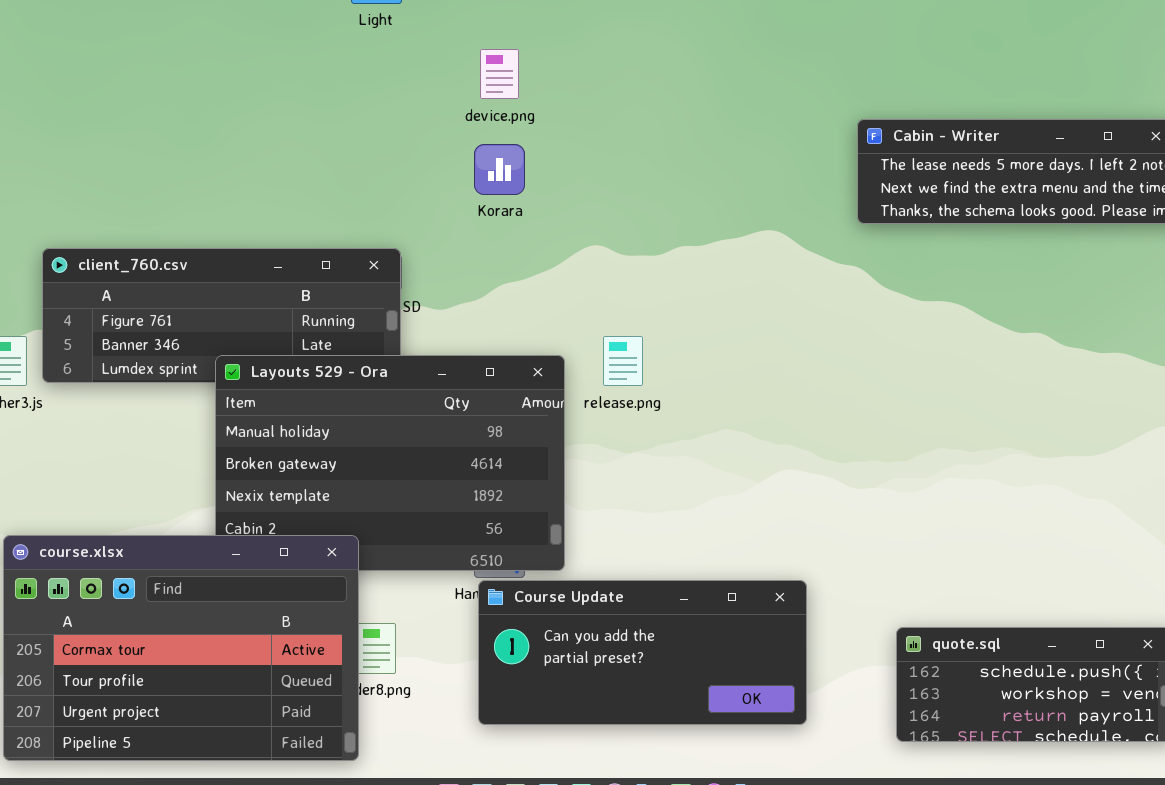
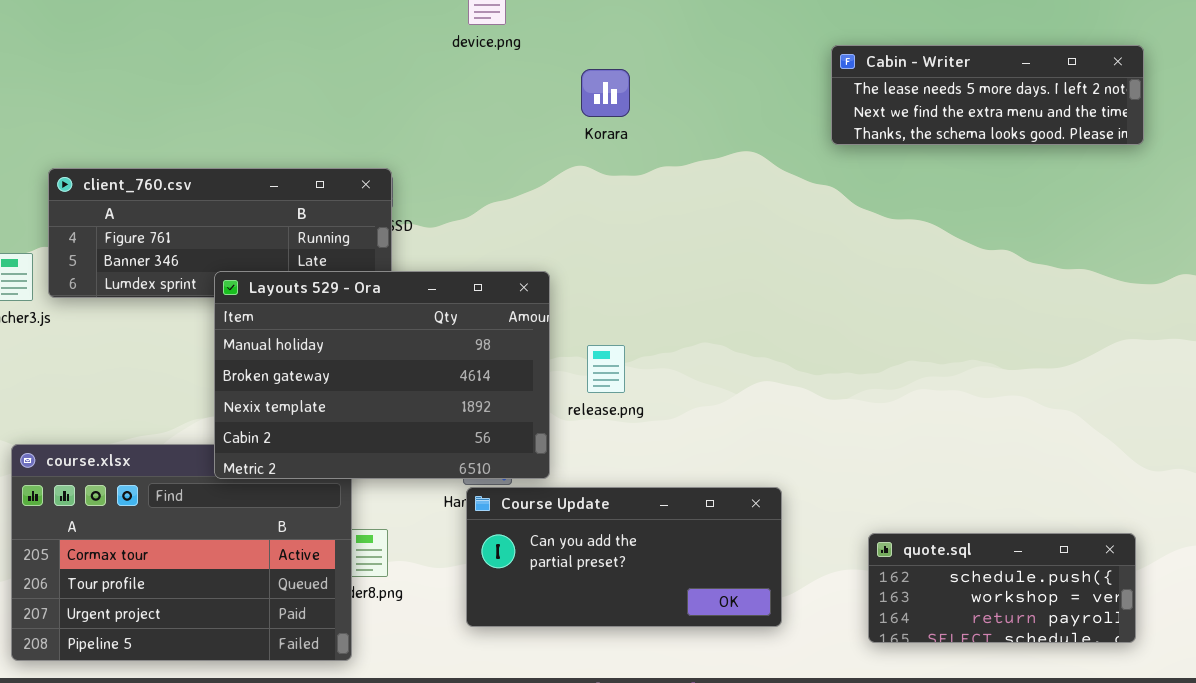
Korara: [474,144,525,195] -> [581,69,630,117], moved
release.png: [603,336,643,386] -> [587,345,625,393], moved
Layouts 529 - Ora: [215,355,565,571] -> [214,271,550,479], raised

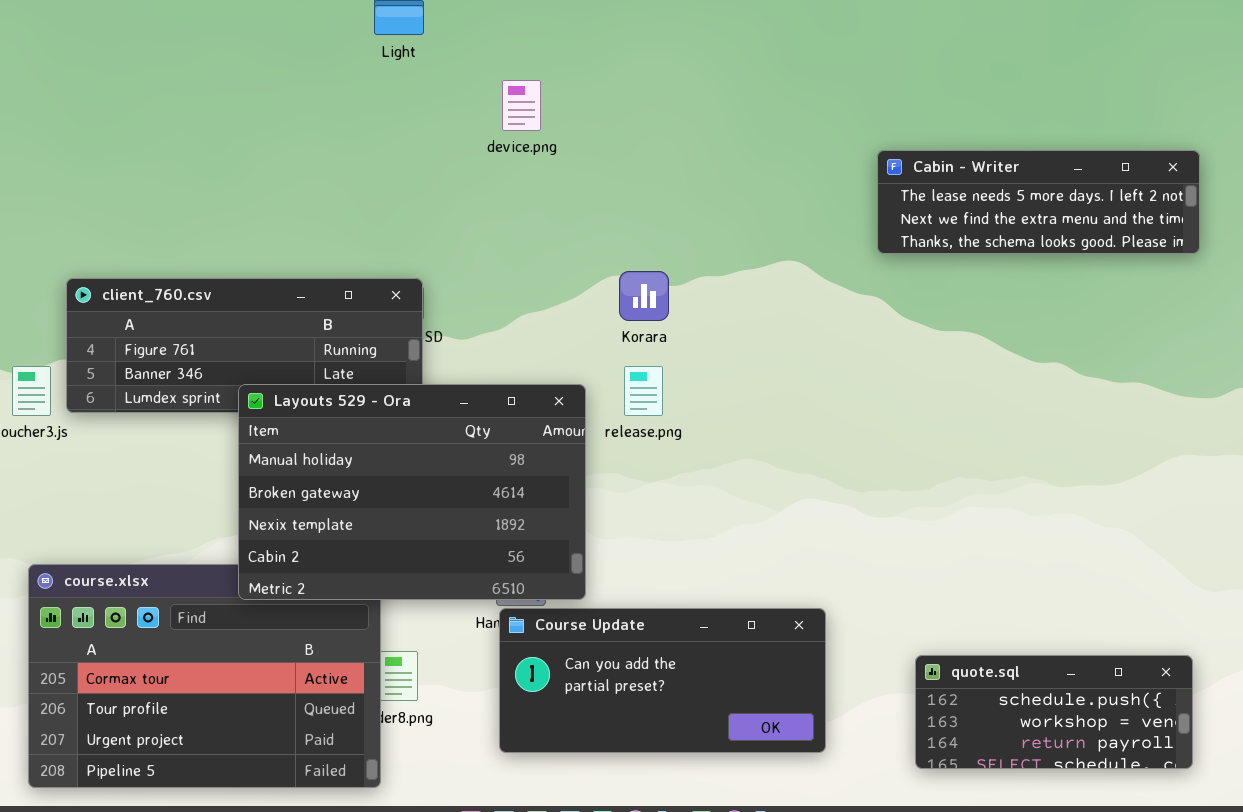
Korara: [581,69,630,117] -> [619,271,669,321], moved
release.png: [587,345,625,393] -> [624,366,663,416], moved

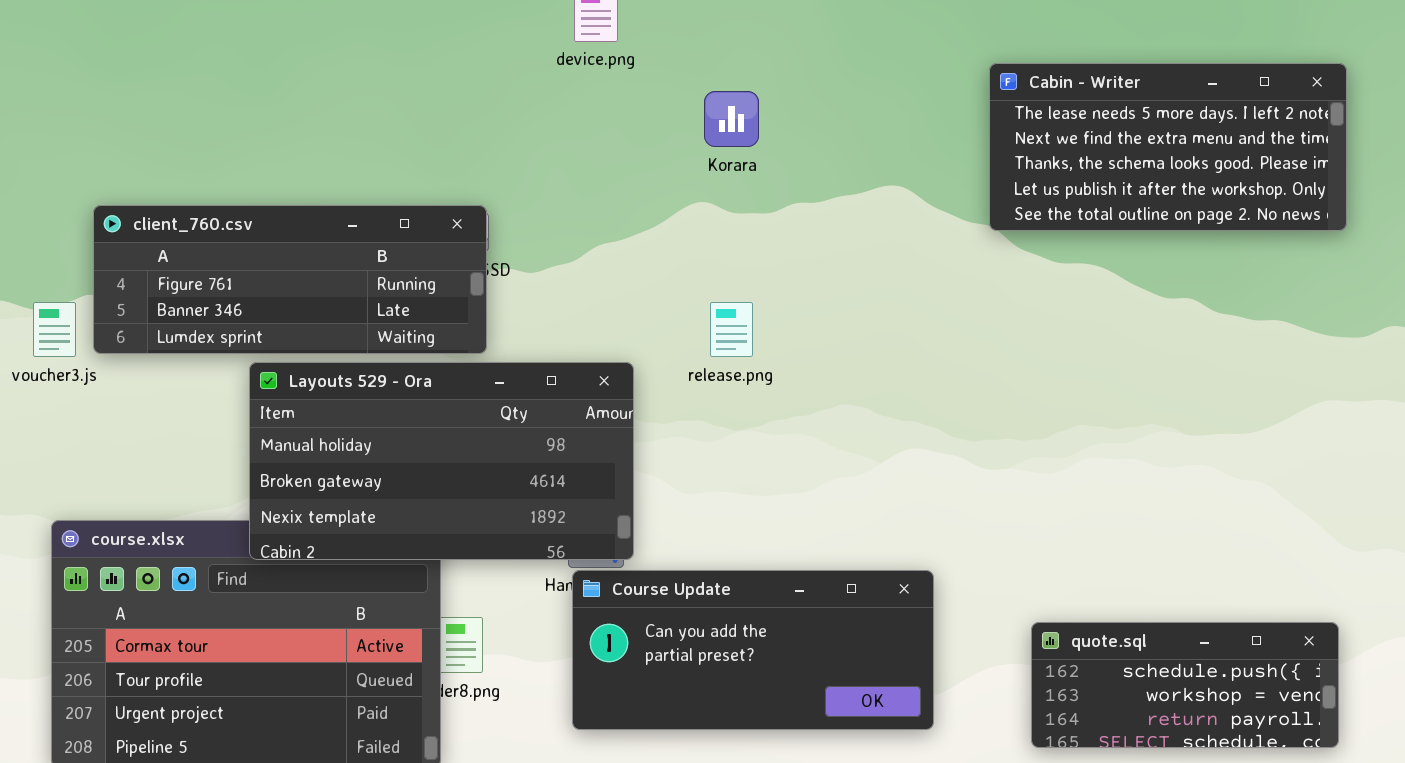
Cabin - Writer: [877,150,1200,254] -> [989,63,1347,231], resized
Korara: [619,271,669,321] -> [704,91,759,147], moved
Layouts 529 - Ora: [238,384,586,600] -> [249,362,634,560], moved, resized

